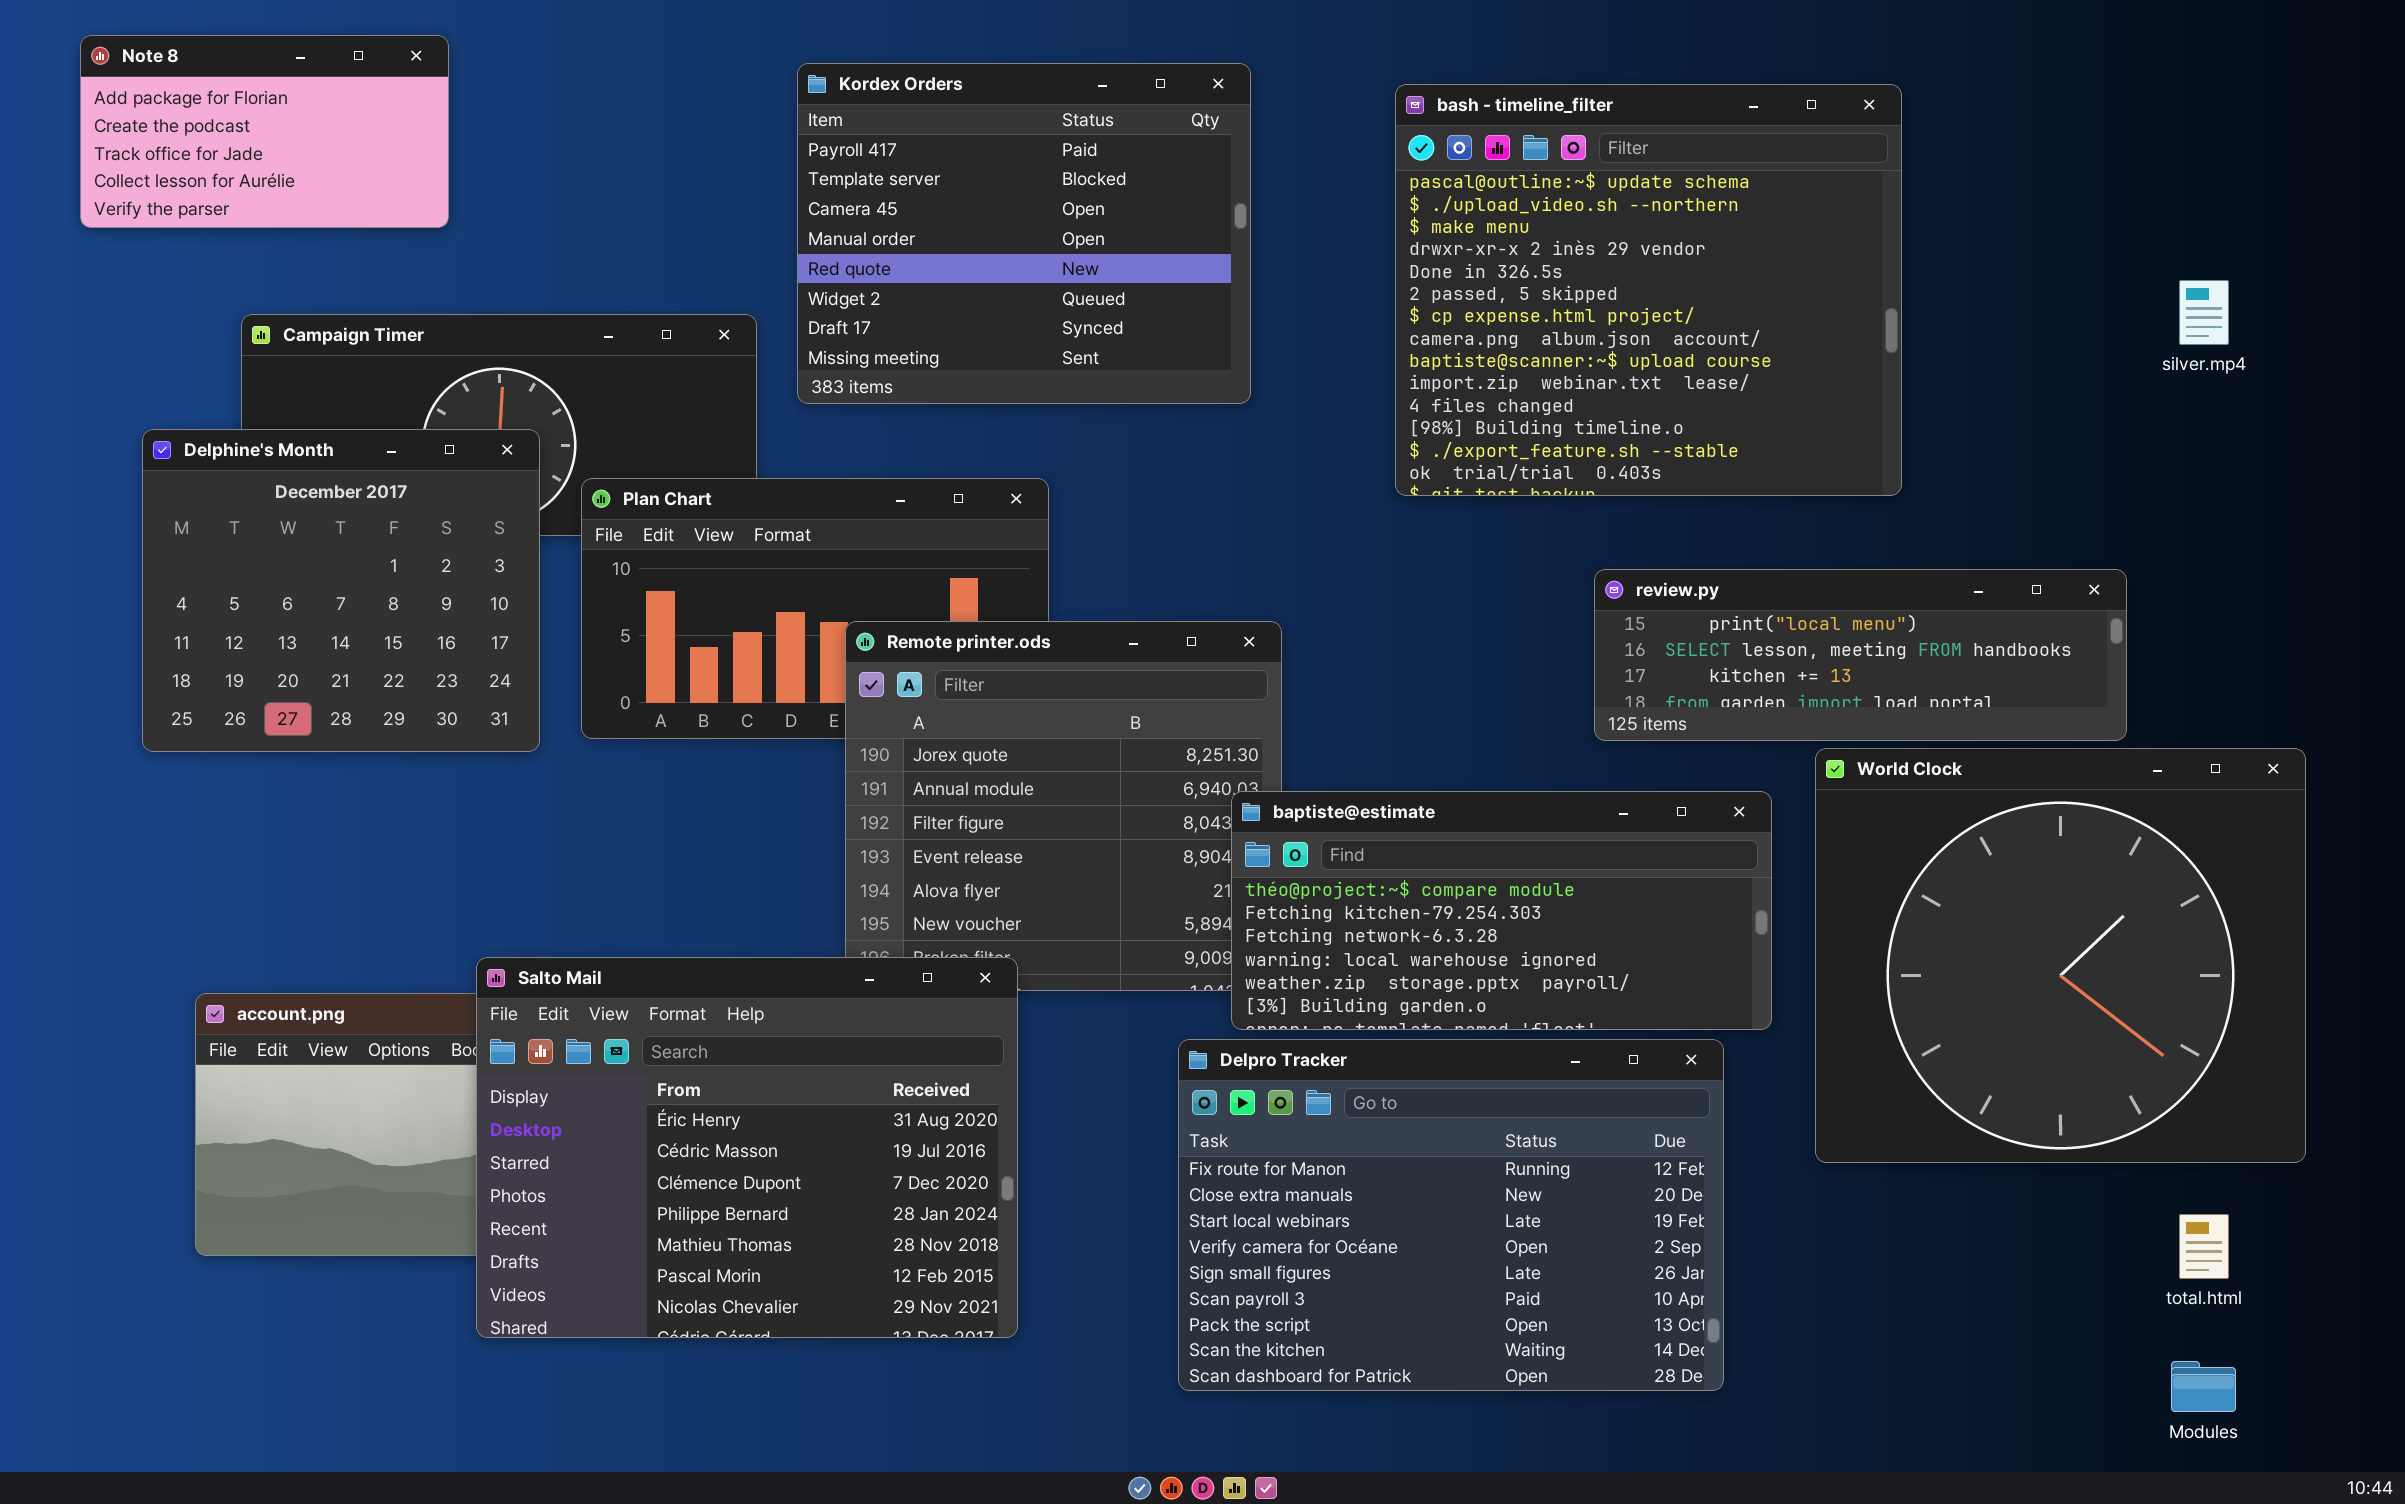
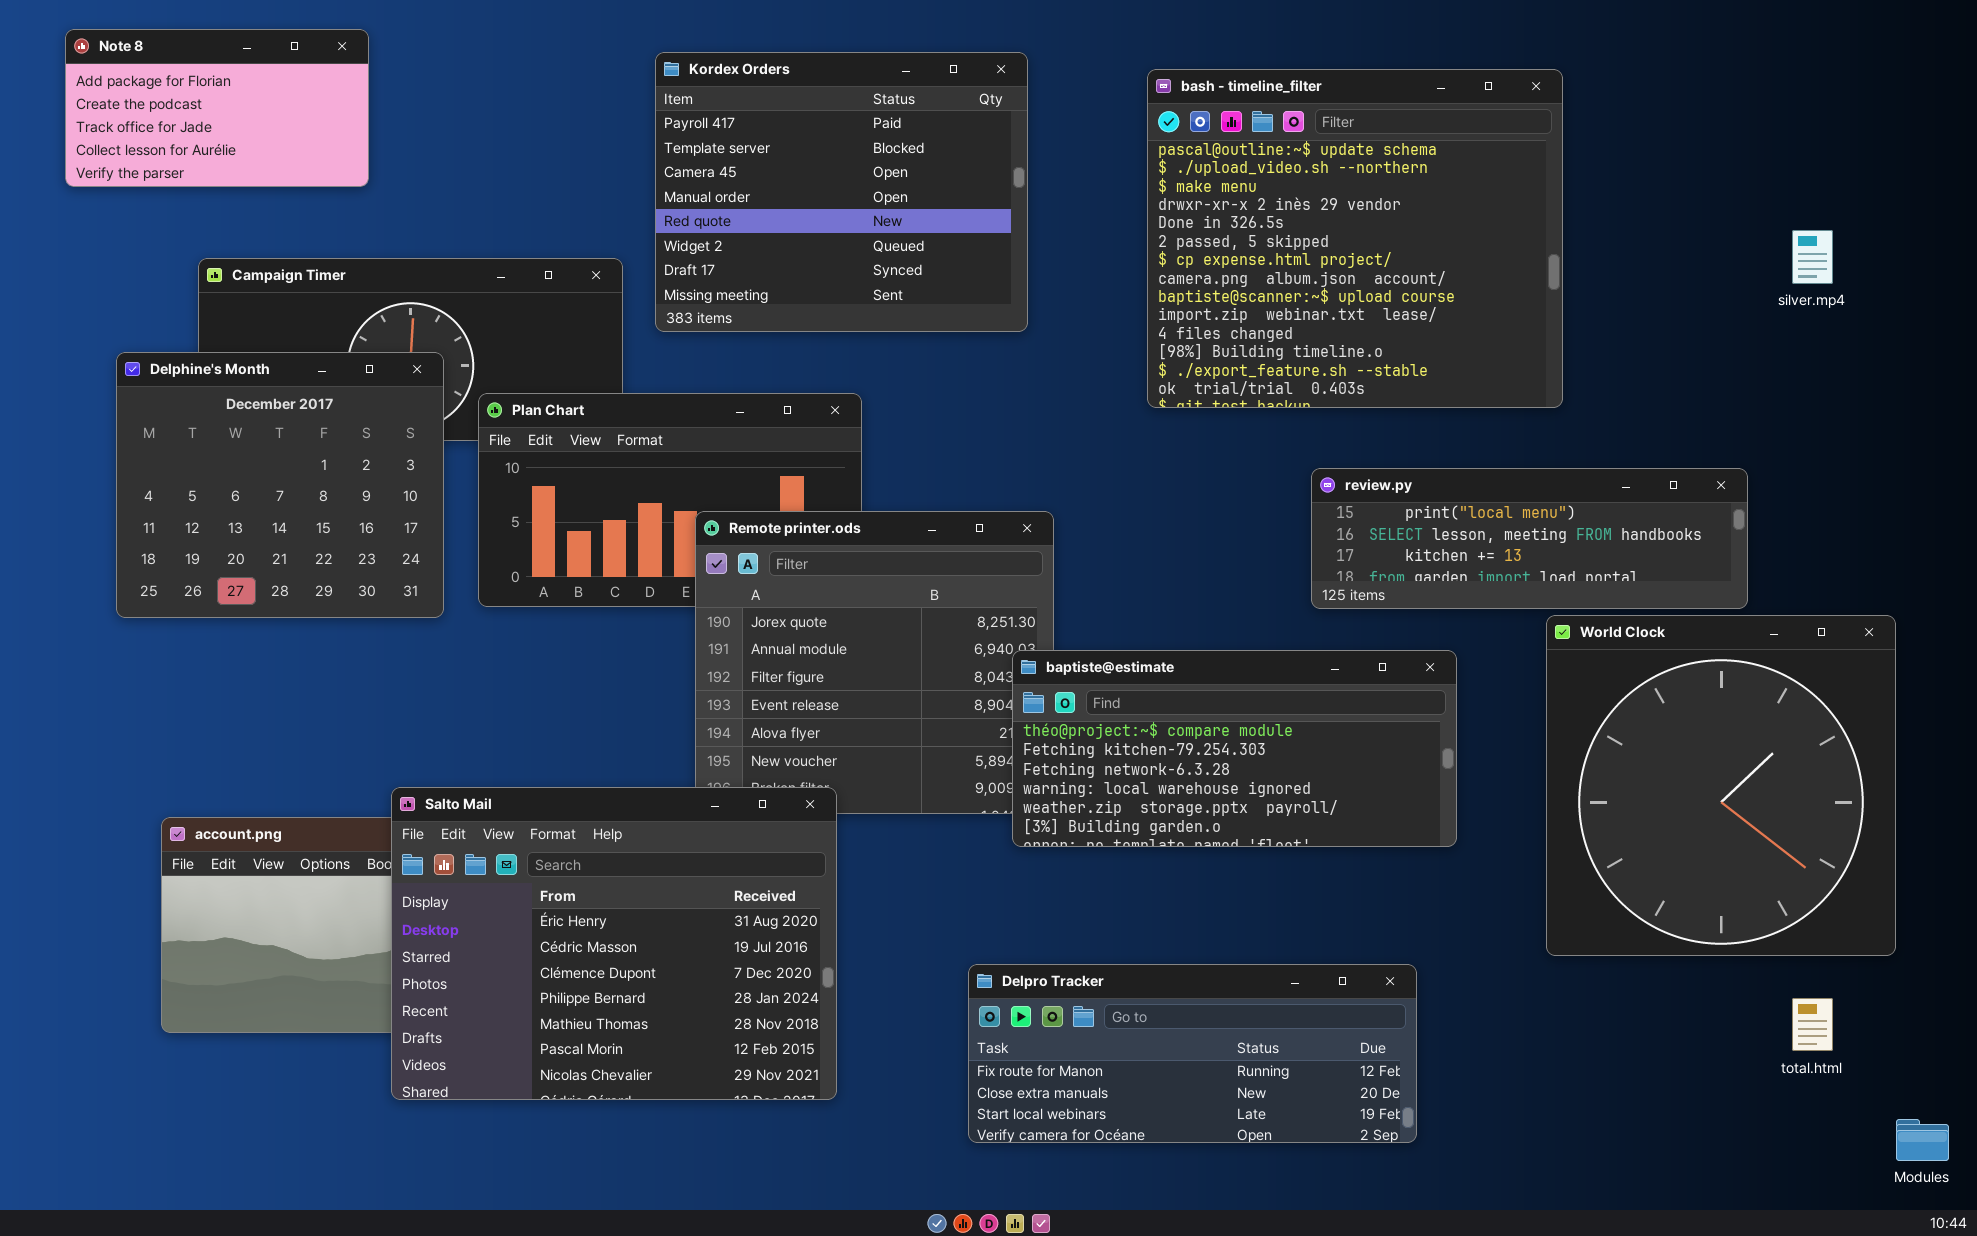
World Clock: [1815,748,2306,1163] -> [1546,615,1896,956], resized
Delpro Tracker: [1178,1039,1724,1391] -> [968,964,1417,1143], resized
Modules: [2171,1361,2236,1412] -> [1896,1119,1949,1161], moved

